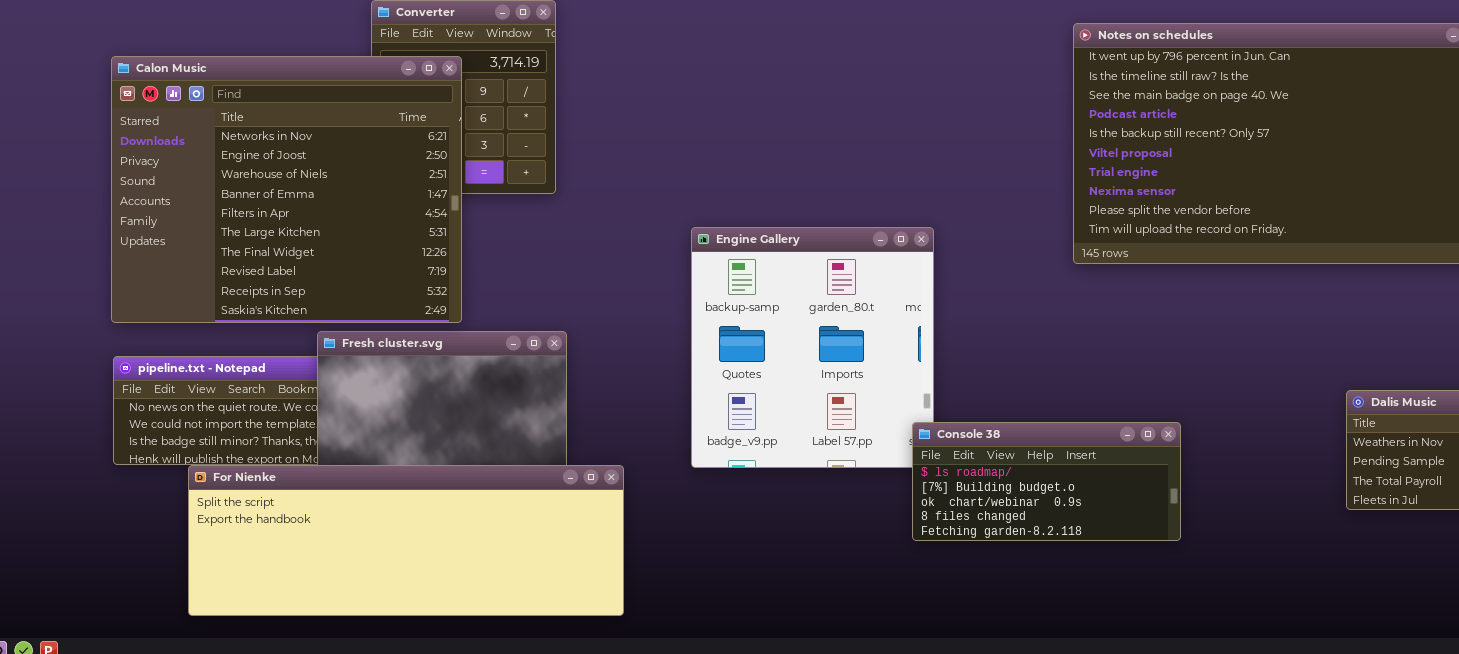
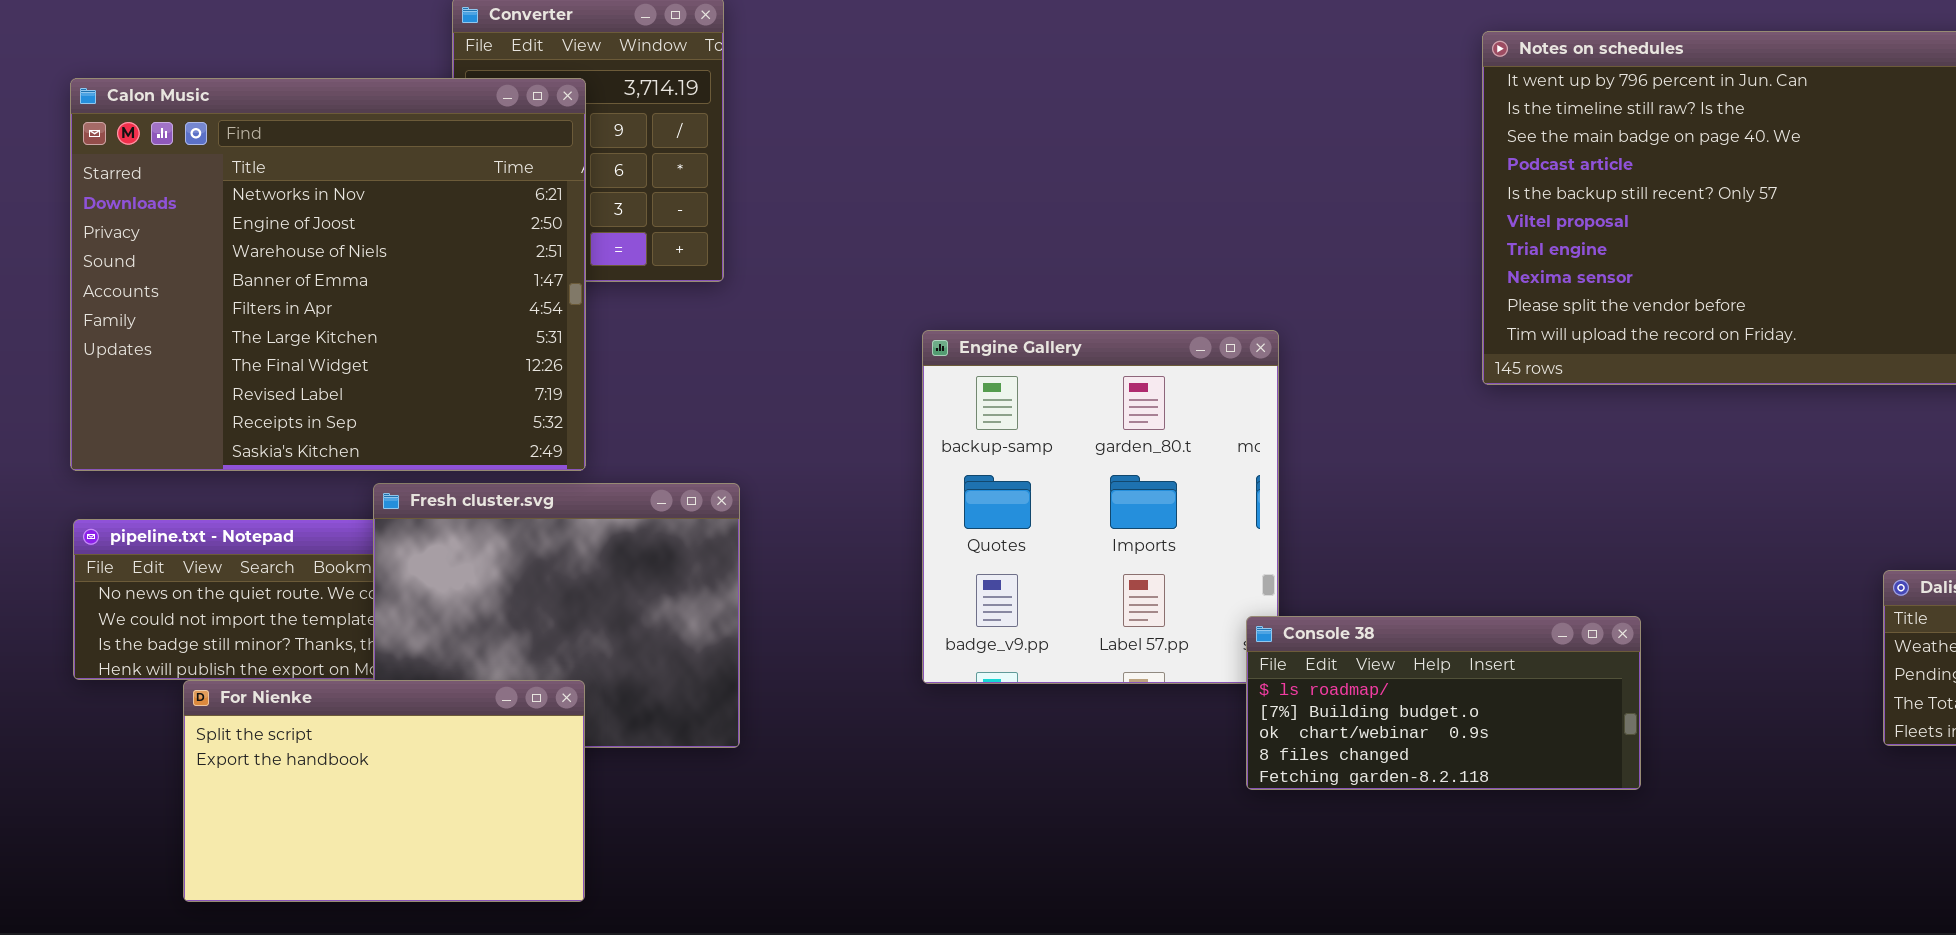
For Nienke: [188,465,624,616] -> [183,680,585,902], resized

